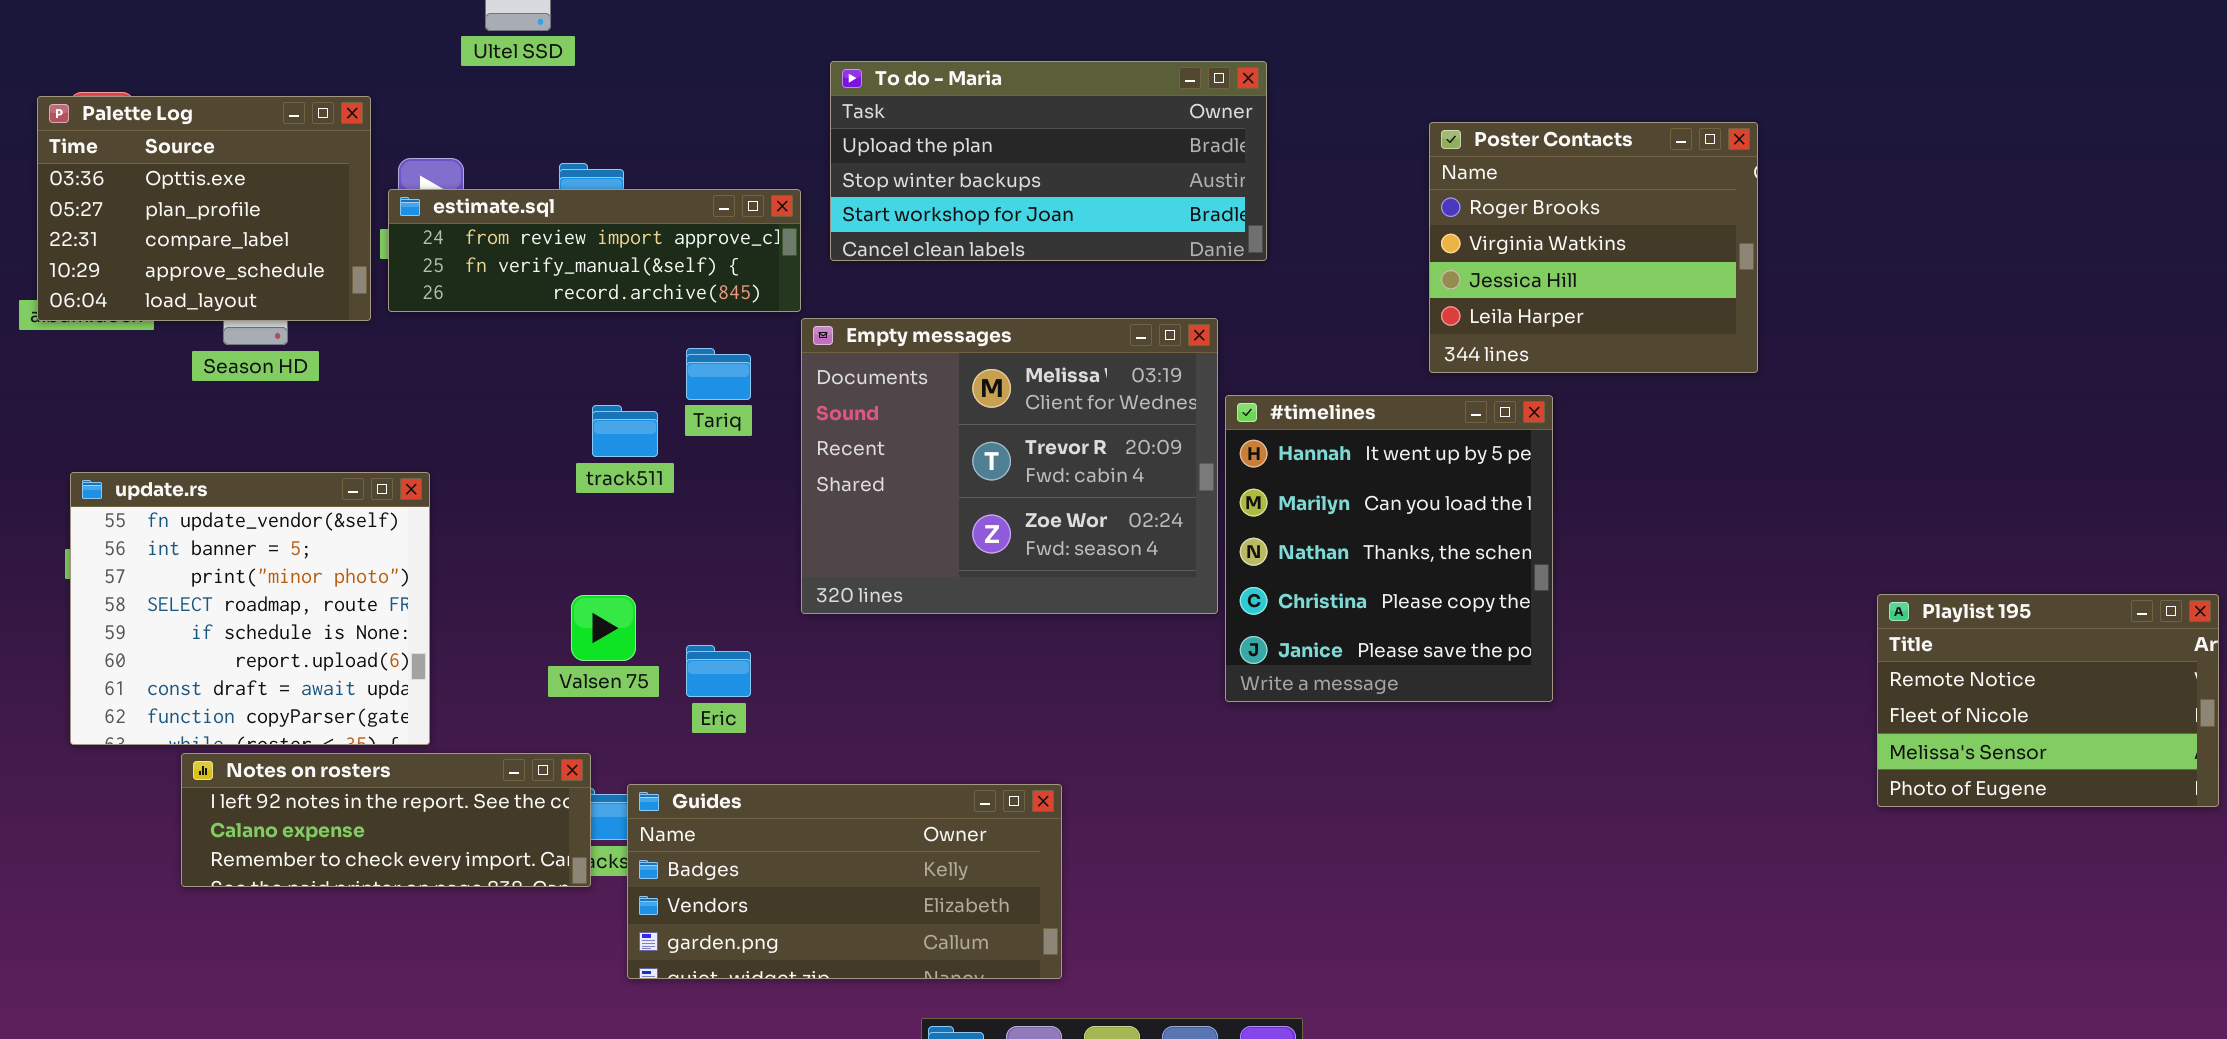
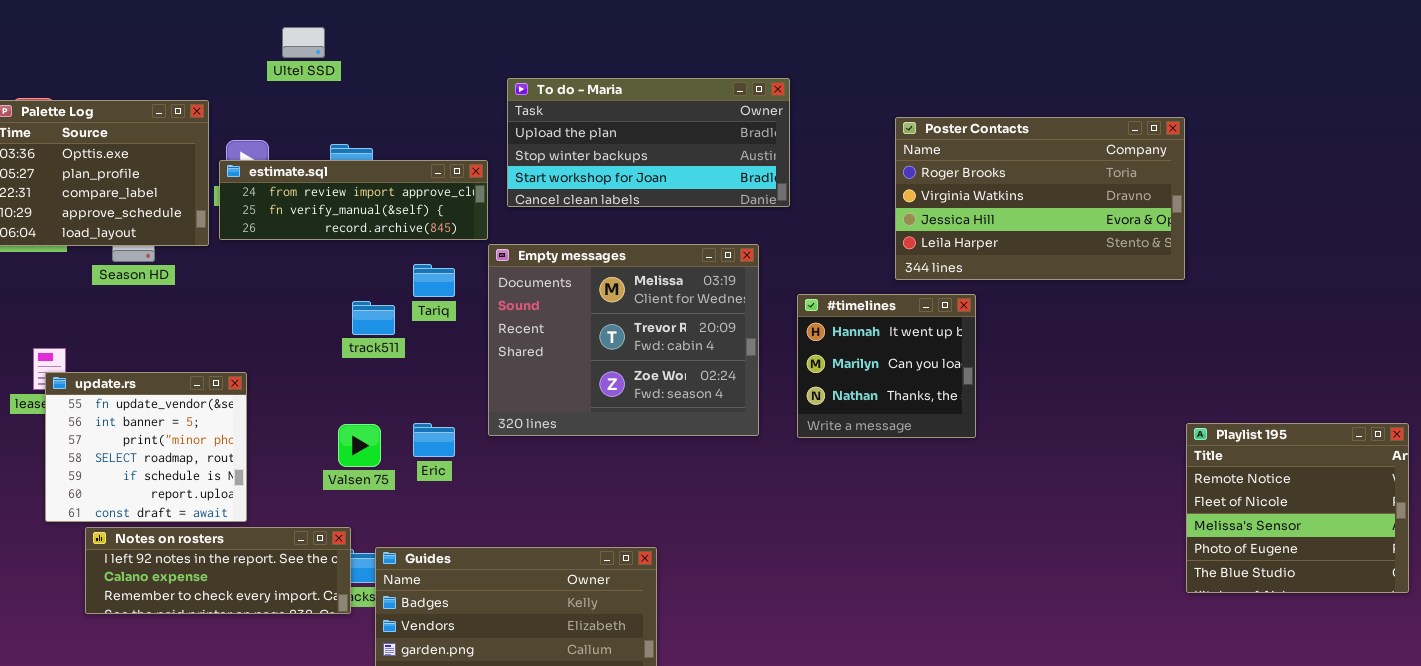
Poster Contacts: [1429,122,1758,373] -> [895,117,1185,280], resized
#timelines: [1225,395,1553,702] -> [797,294,976,438], resized
update.rs: [70,472,430,745] -> [45,372,247,522], resized
Playlist 195: [1877,594,2219,807] -> [1186,423,1409,593], resized
Eric: [686,645,751,697] -> [413,423,455,457], moved

